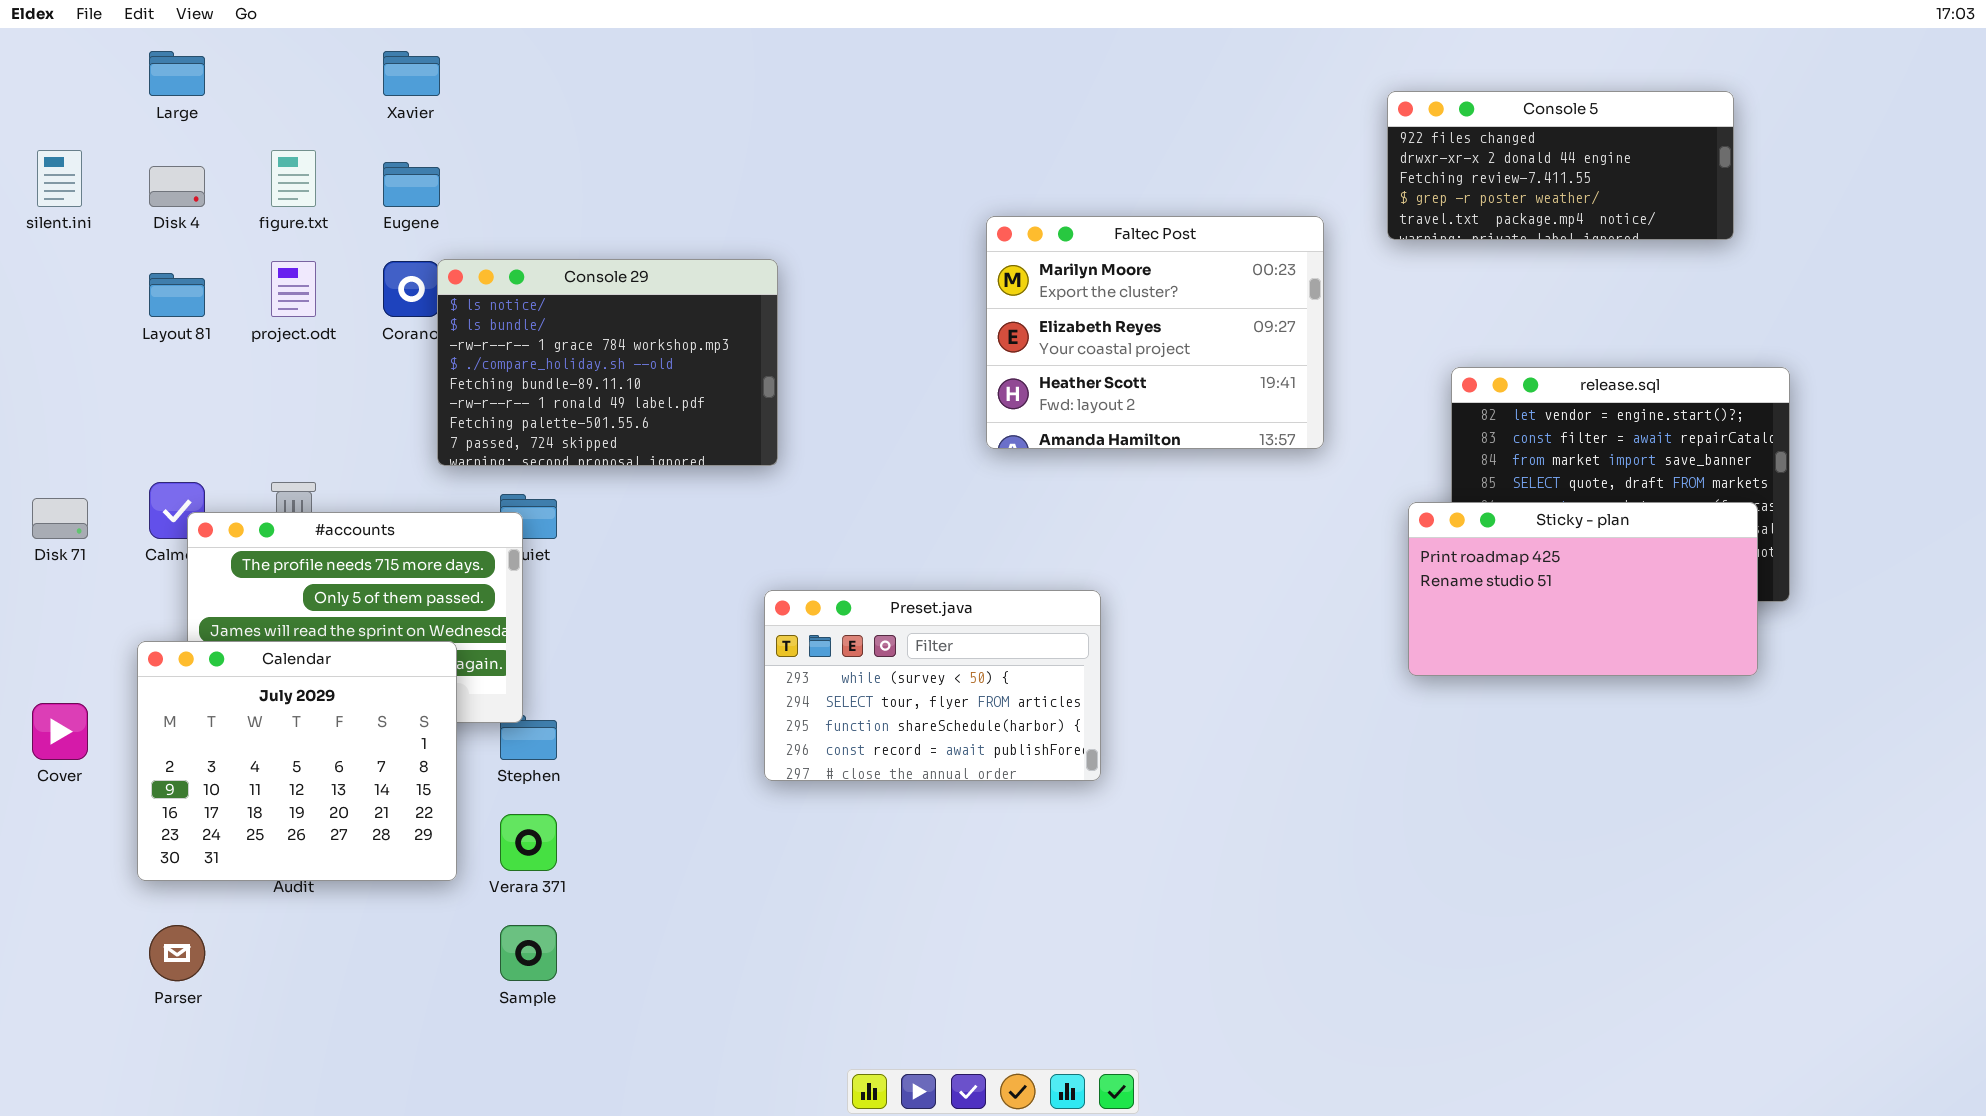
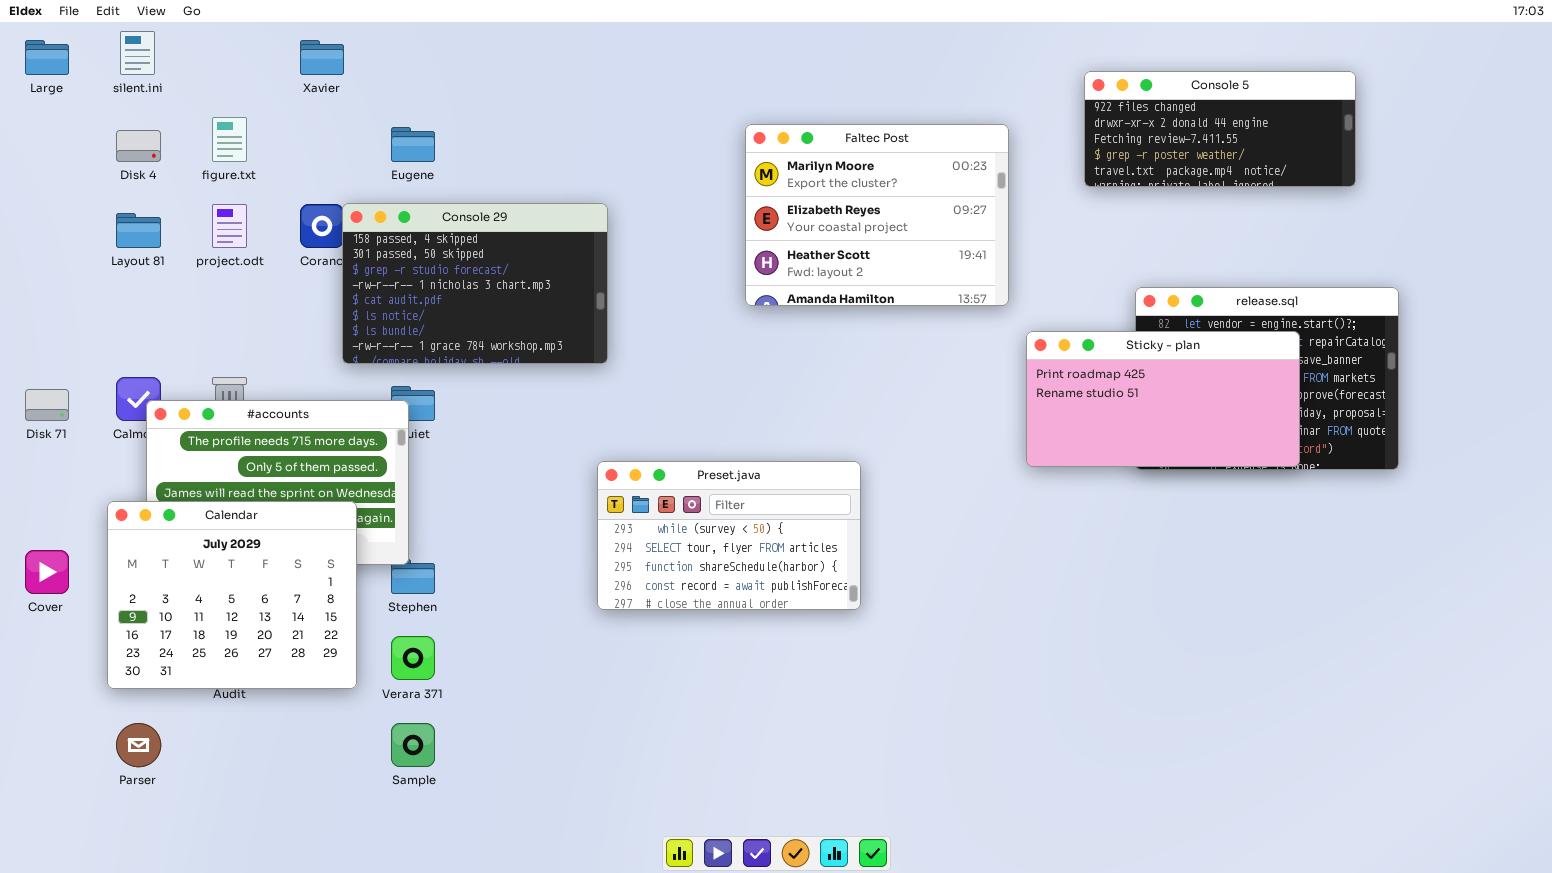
Large: [149,51,205,96] -> [25,40,69,75], moved
silent.ini: [37,150,82,207] -> [120,31,155,75], moved
Eugene: [383,162,440,207] -> [391,127,435,162], moved
Faltec Post: [986,216,1324,449] -> [745,124,1009,306], moved
Console 29: [437,259,778,466] -> [342,203,608,364], scrolled up 5 rows
Sticky - plan: [1408,502,1758,676] -> [1026,331,1300,467], moved

